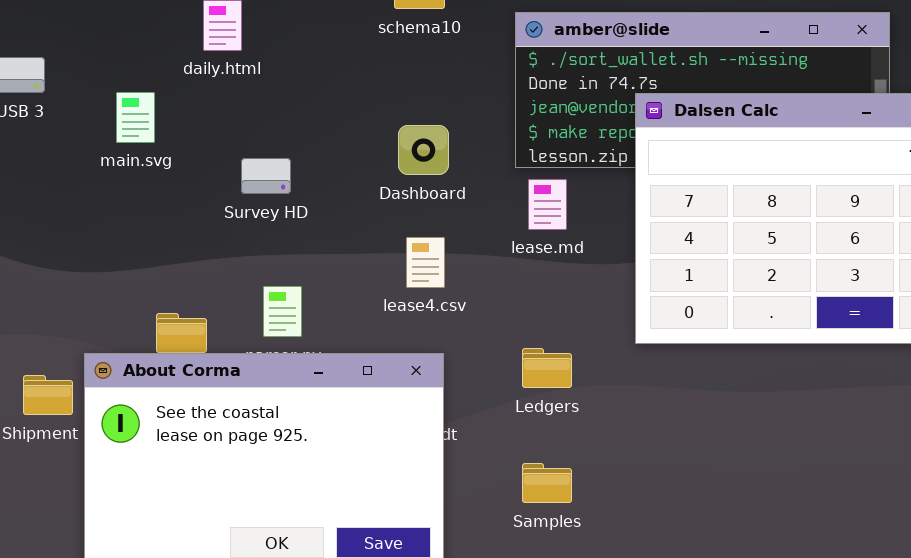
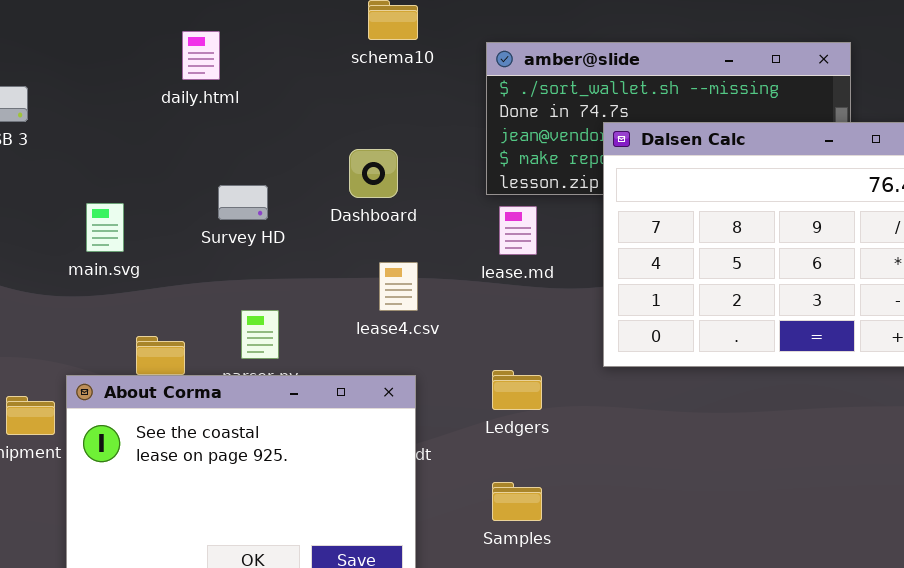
main.svg: [116,92,155,143] -> [86,203,124,252], moved
Dashboard: [398,125,449,175] -> [349,149,398,198], moved

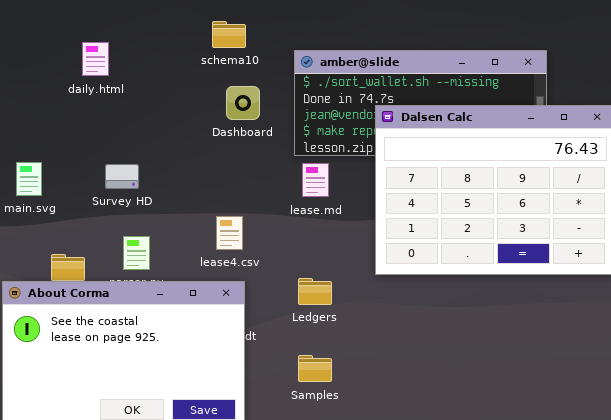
Dashboard: [349,149,398,198] -> [226,86,260,120], moved
Survey HD: [218,185,268,220] -> [105,164,139,189], moved
lease4.csv: [379,262,418,311] -> [216,216,243,250], moved

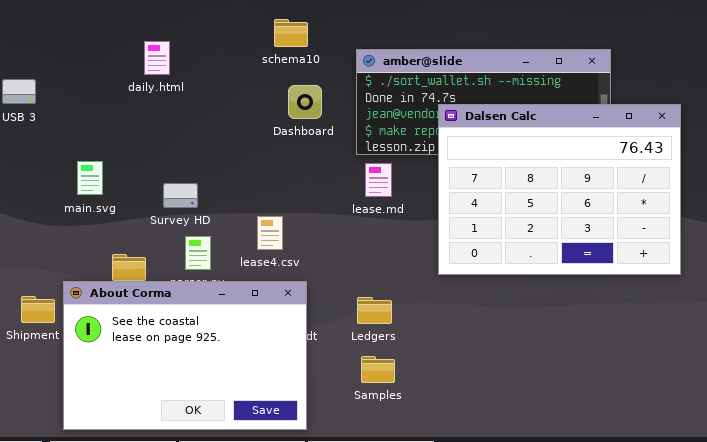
Survey HD: [105,164,139,189] -> [163,183,198,208], moved
lease4.csv: [216,216,243,250] -> [257,216,283,250], moved
Ledgers: [298,278,332,305] -> [357,297,392,324], moved

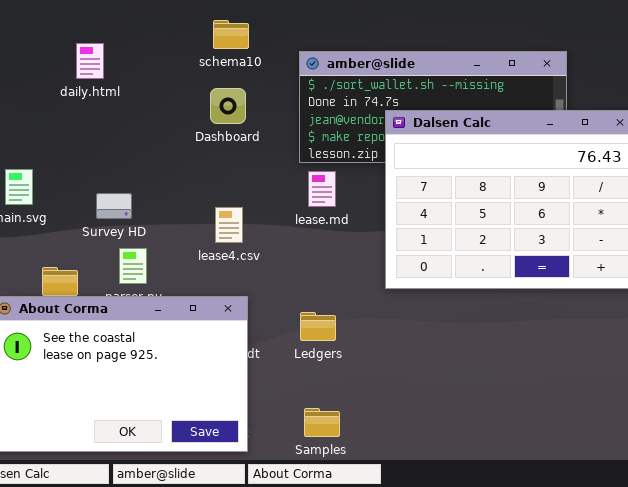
Dashboard: [288,85,322,119] -> [210,88,246,124], moved
lease4.csv: [257,216,283,250] -> [215,207,243,243], moved
Samples: [361,356,395,383] -> [304,408,340,437], moved

